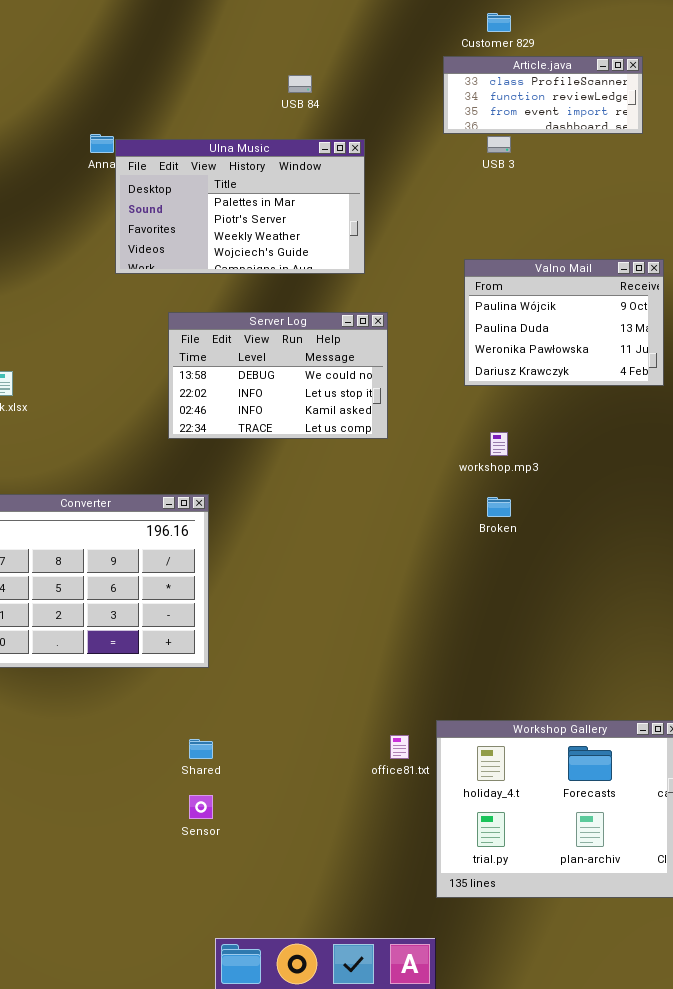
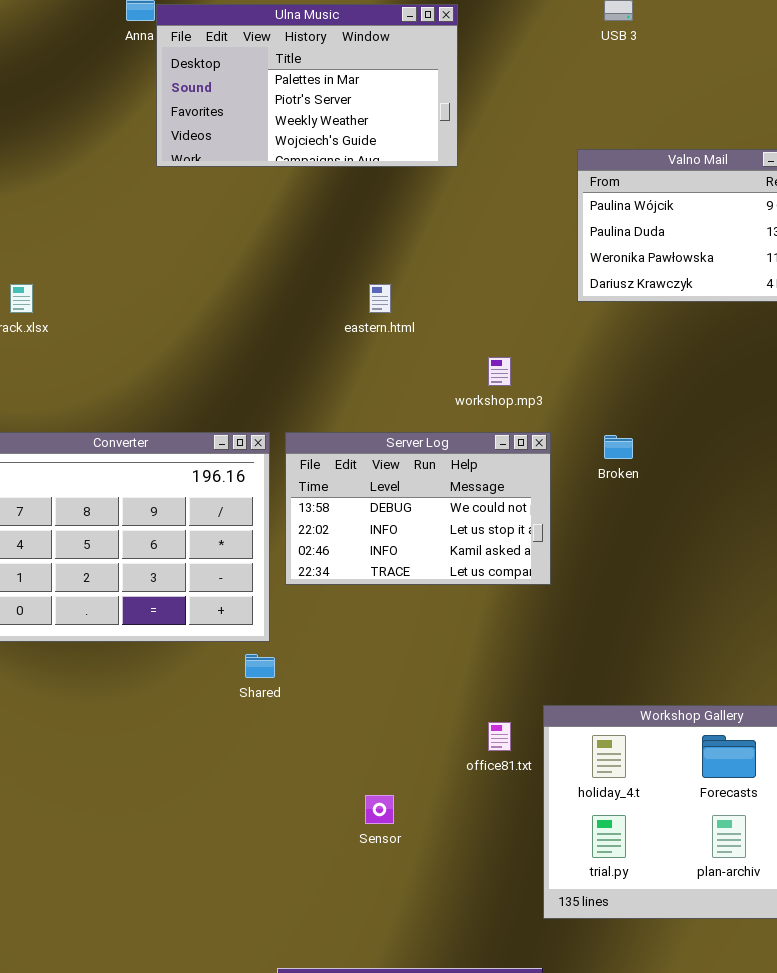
Server Log: [168,312,388,439] -> [285,432,551,585], moved
workshop.mp3: [490,432,508,456] -> [488,357,511,386], moved
Shared: [189,739,213,759] -> [245,654,275,678], moved
Sensor: [189,795,213,819] -> [365,795,394,824], moved

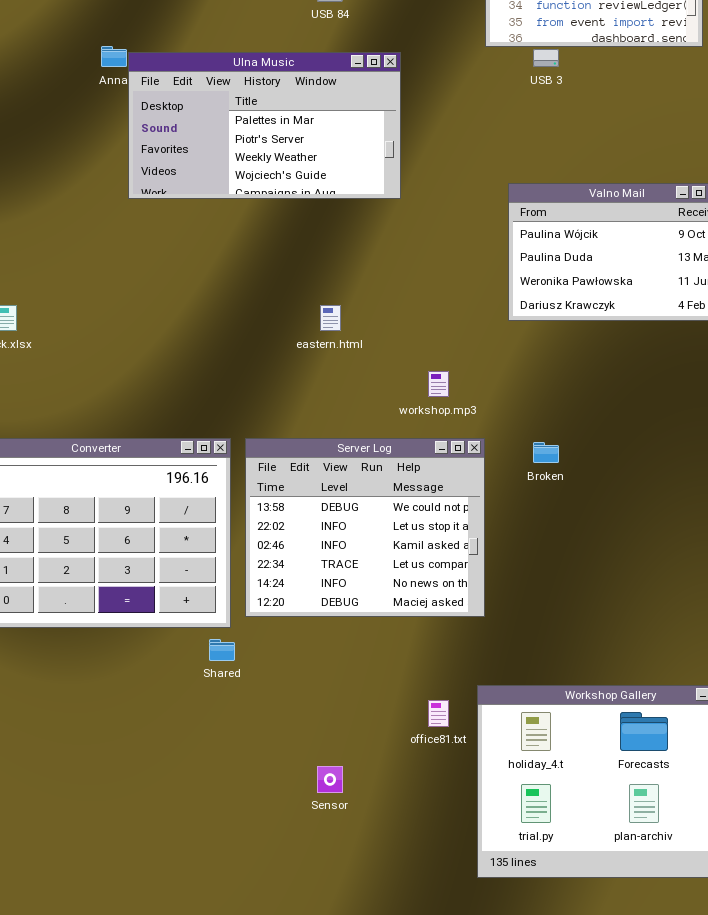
Server Log: [285,432,551,585] -> [245,438,485,617], resized

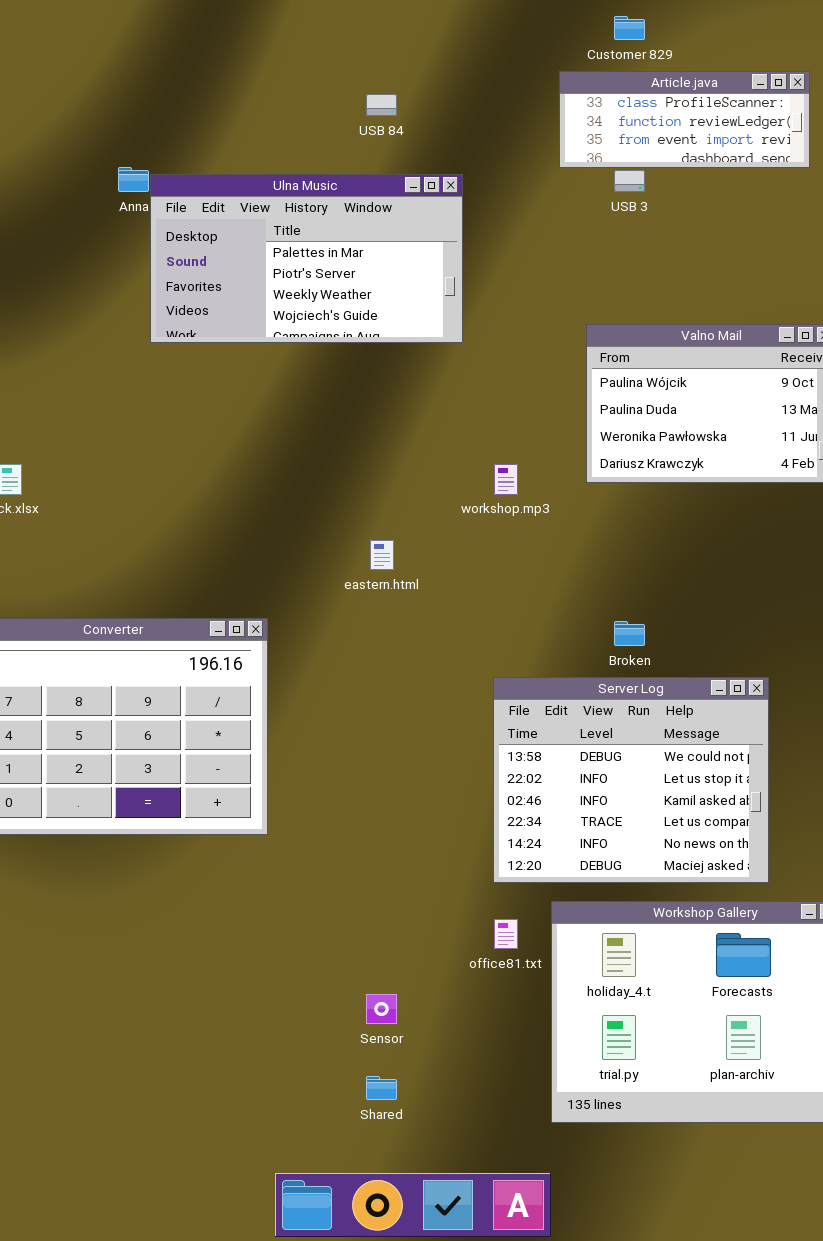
eastern.html: [320,305,341,331] -> [370,540,394,570], moved
workshop.mp3: [428,371,449,397] -> [494,464,518,495], moved
Server Log: [245,438,485,617] -> [493,677,769,883], moved
Shared: [209,639,235,661] -> [366,1076,397,1100], moved

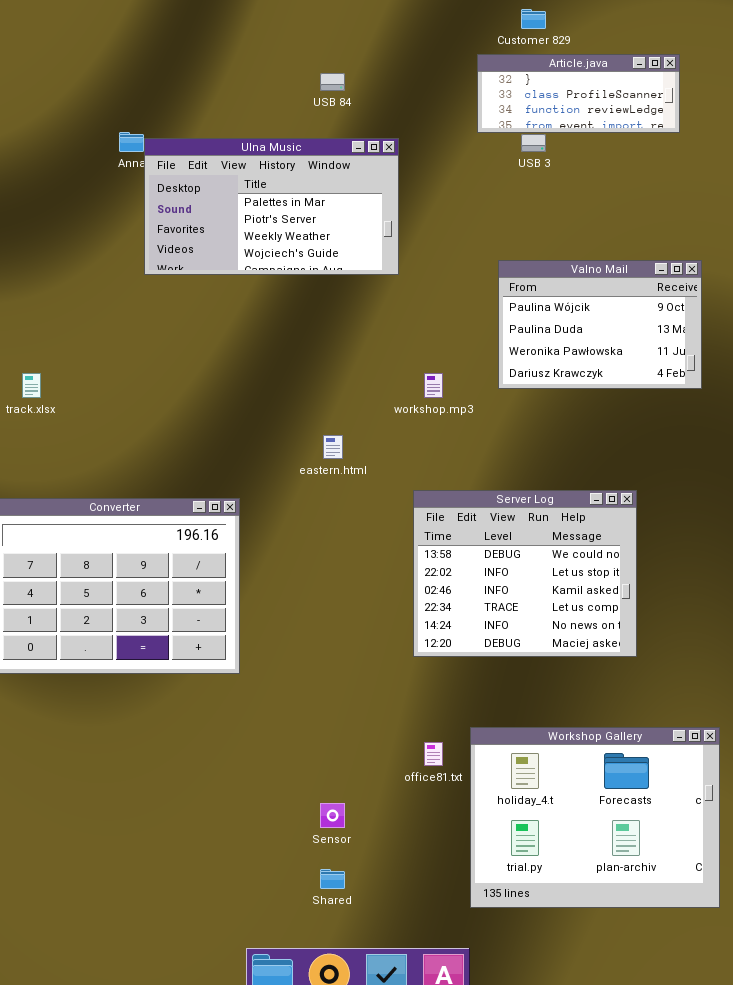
Article.java: [559,71,810,168] -> [477,54,680,133], scrolled up 1 row
Server Log: [493,677,769,883] -> [413,490,637,657], moved

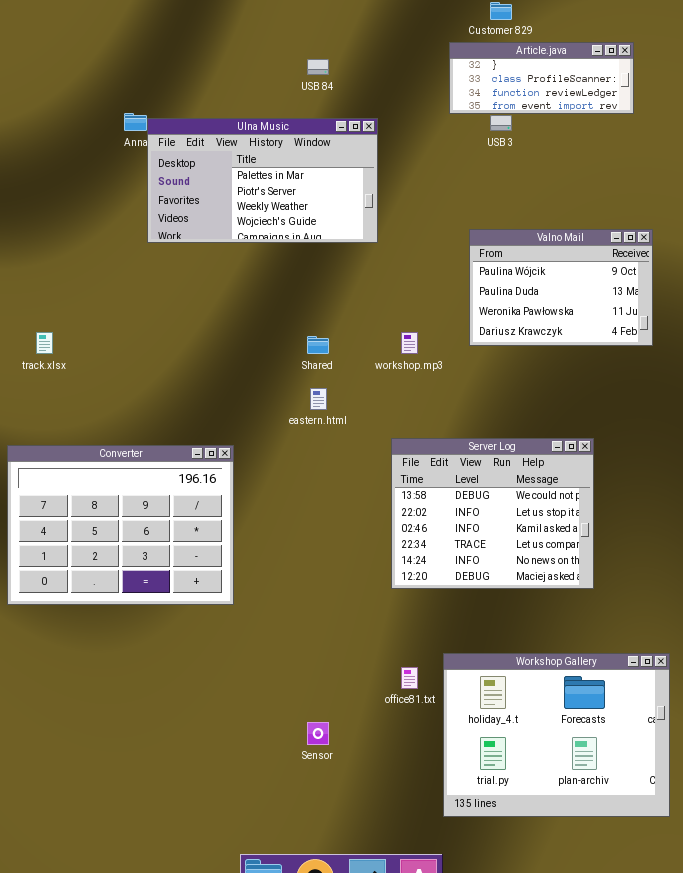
Shared: [320,869,345,889] -> [307,336,329,354], moved

